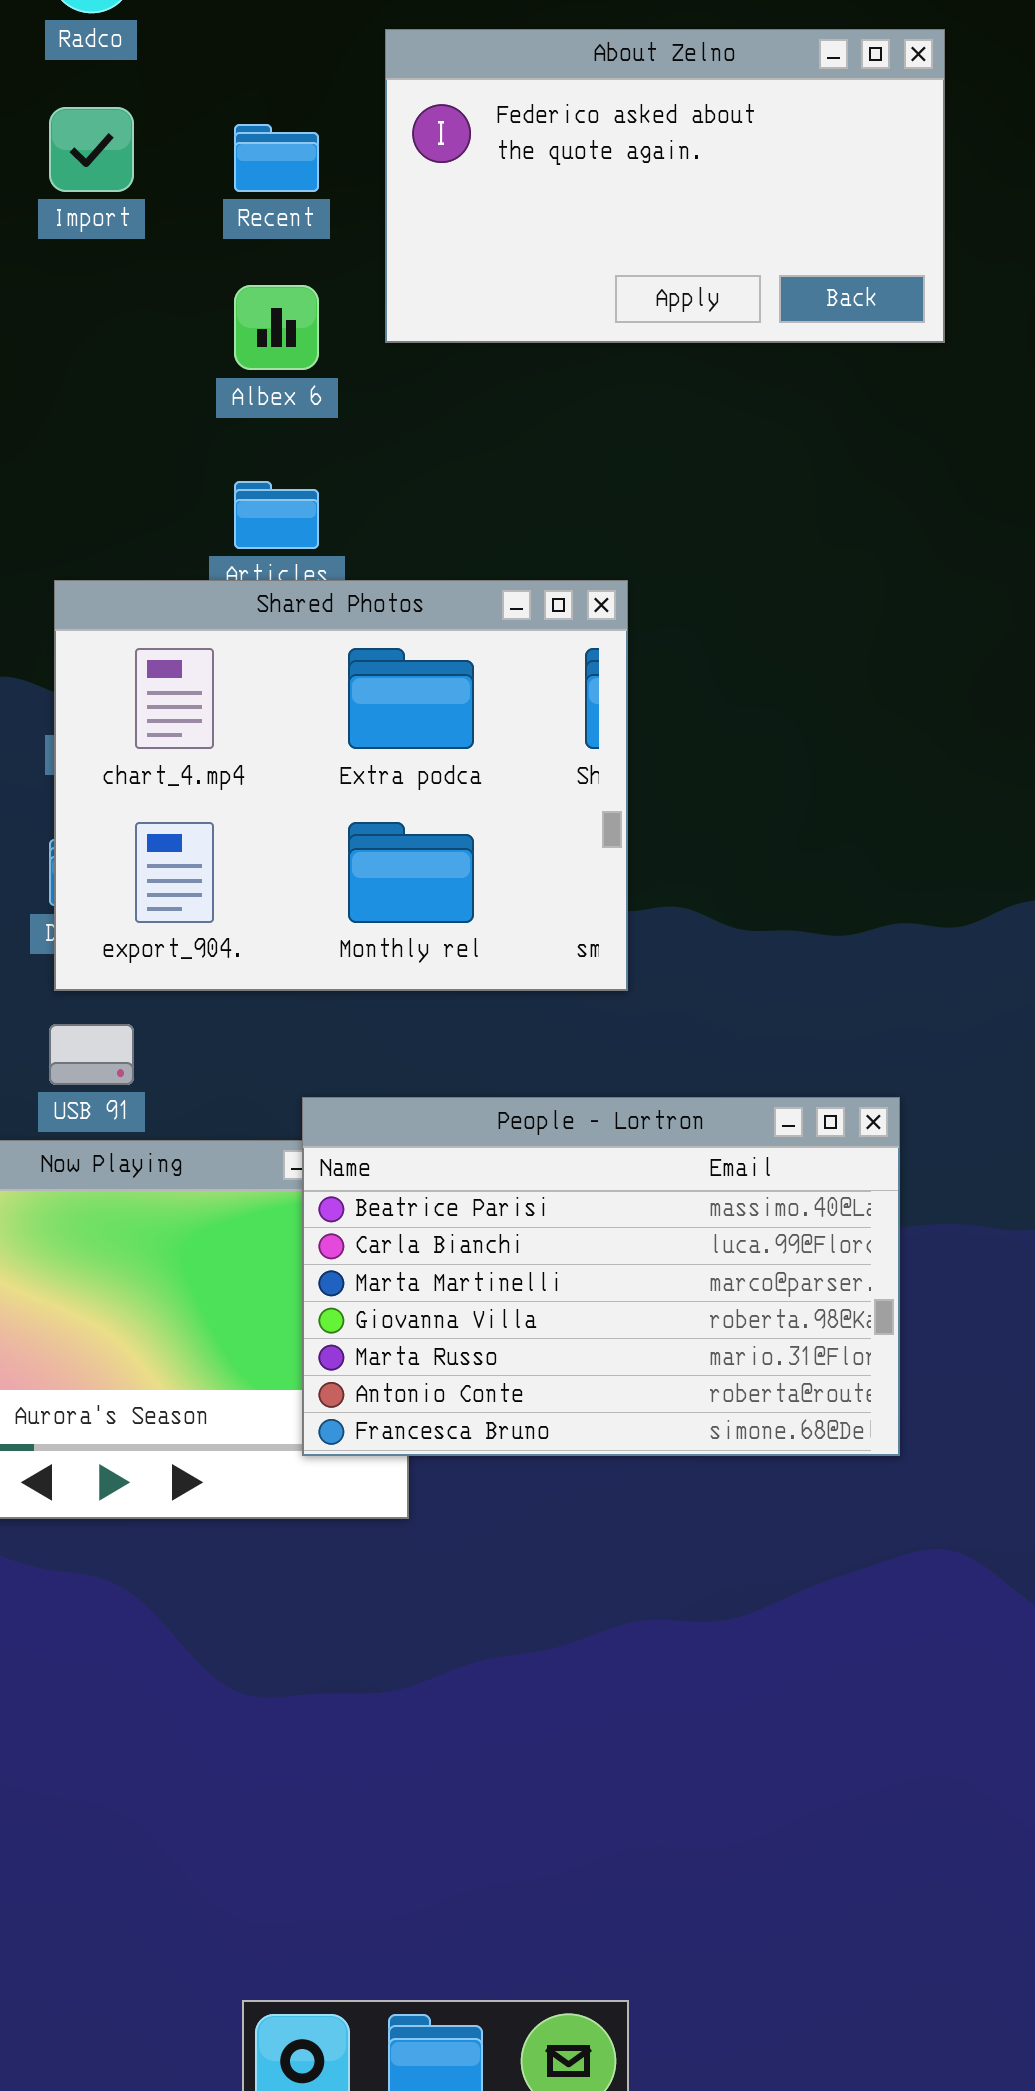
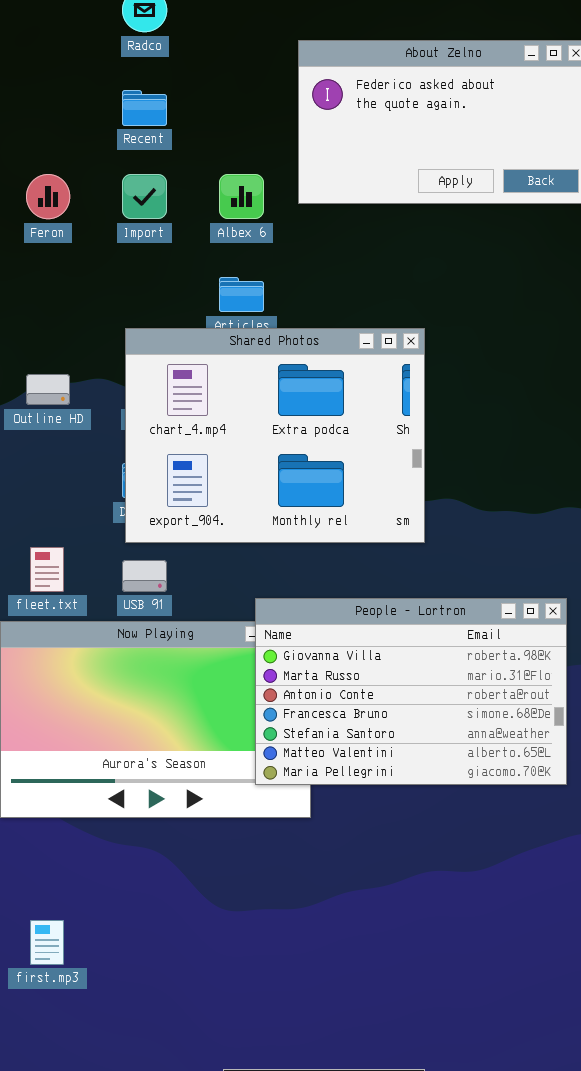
Import: [49,107,134,192] -> [122,174,167,219], moved
Recent: [234,124,319,192] -> [122,90,167,126], moved
People - Lortron: [302,1097,900,1456] -> [255,598,567,785], scrolled down 3 rows

